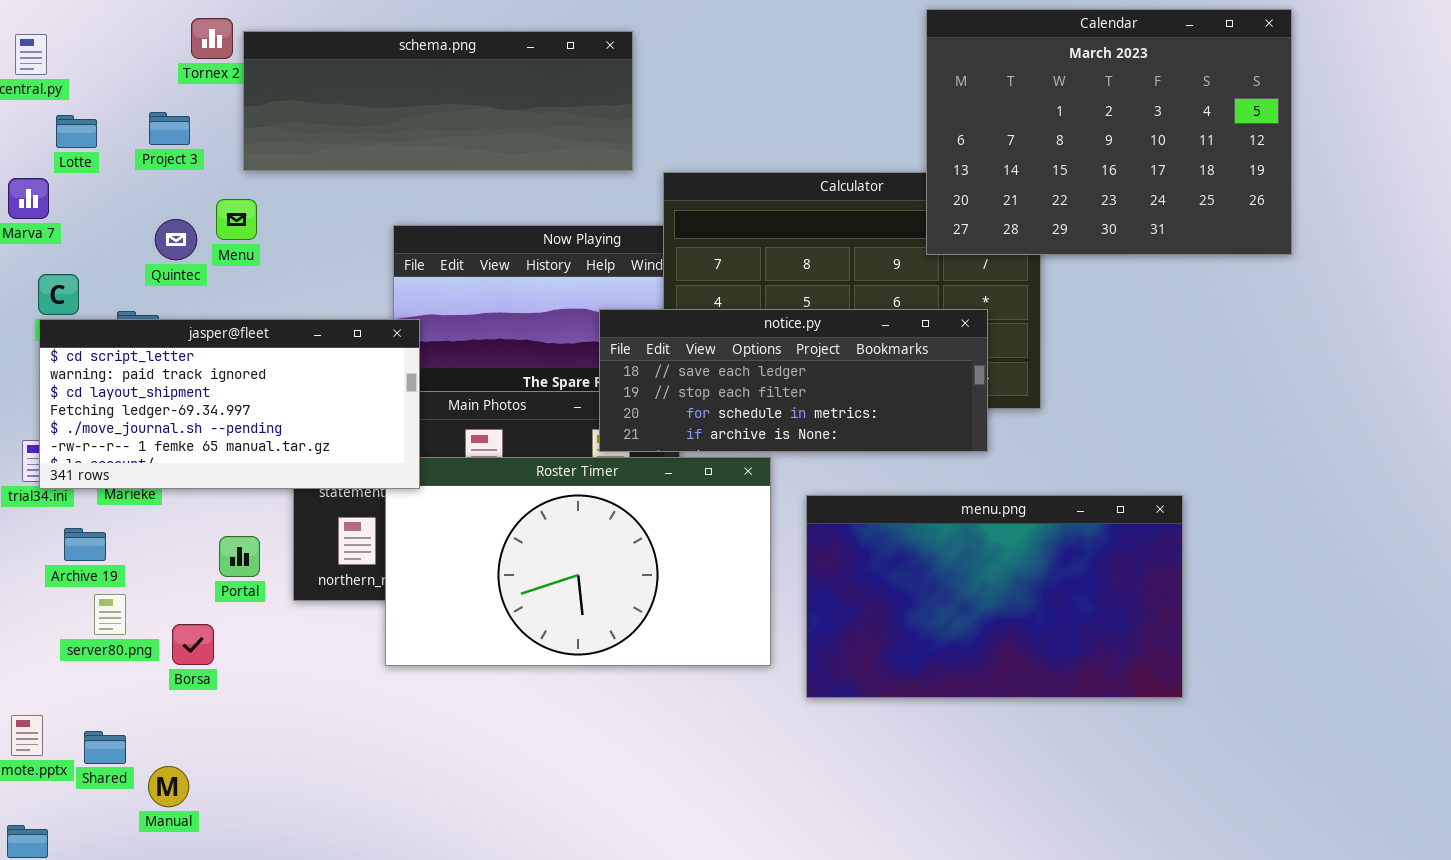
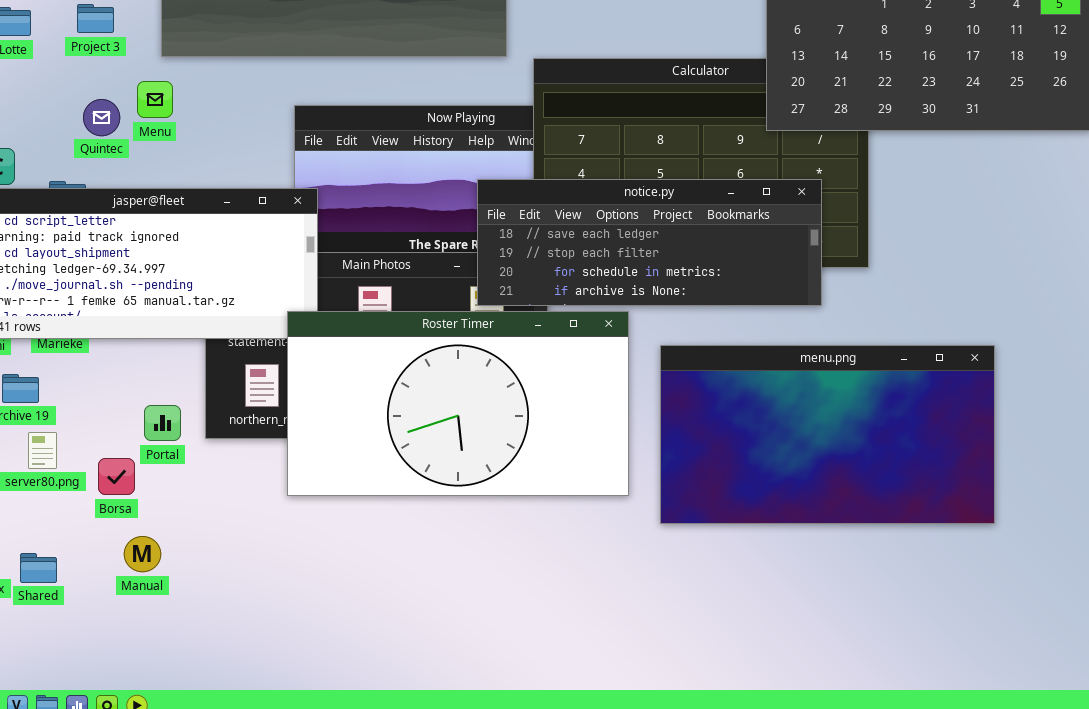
Roster Timer: [385,457,771,666] -> [287,311,629,496], raised
Portal: [219,536,260,577] -> [144,405,181,441], moved
Manual: [148,766,189,807] -> [124,536,161,572], moved

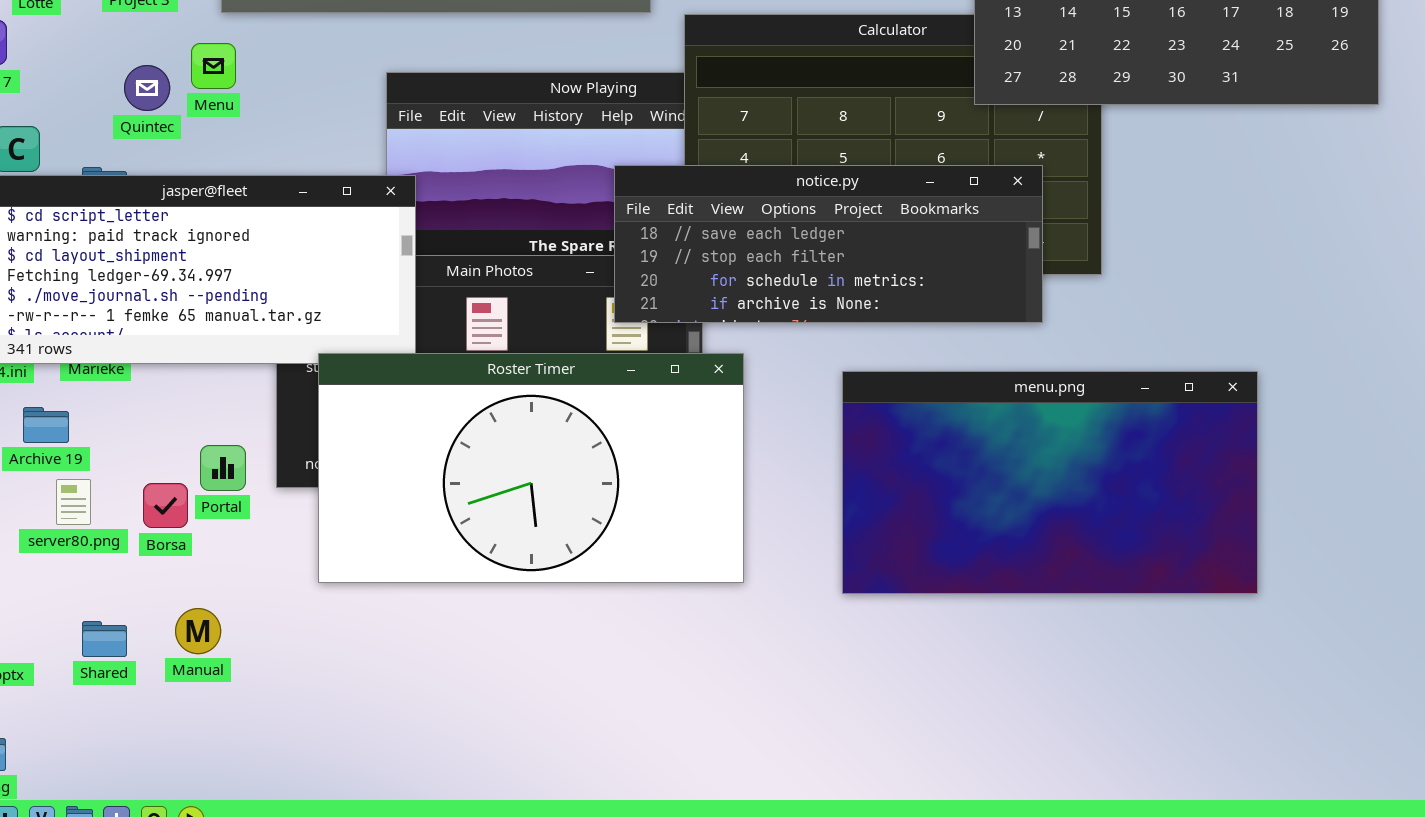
Roster Timer: [287,311,629,496] -> [318,353,744,583], moved
Borsa: [98,458,135,495] -> [143,483,188,528], moved
Shared: [20,553,57,583] -> [82,621,127,657], moved

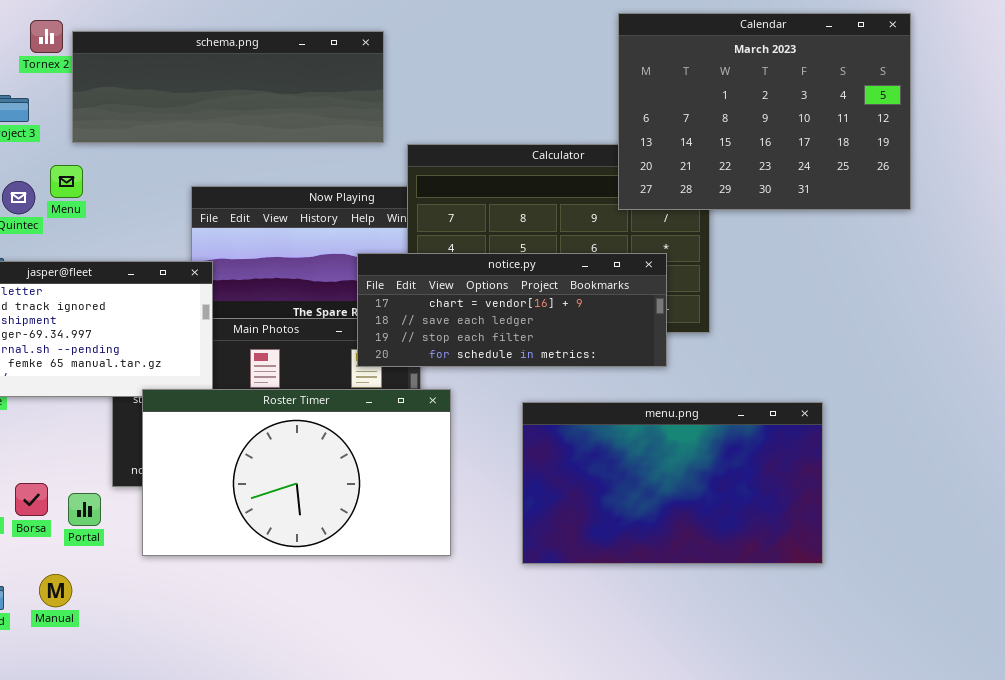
notice.py: [614,165,1043,323] -> [357,253,667,367], scrolled up 1 row
Portal: [200,445,246,491] -> [68,493,101,526], moved

